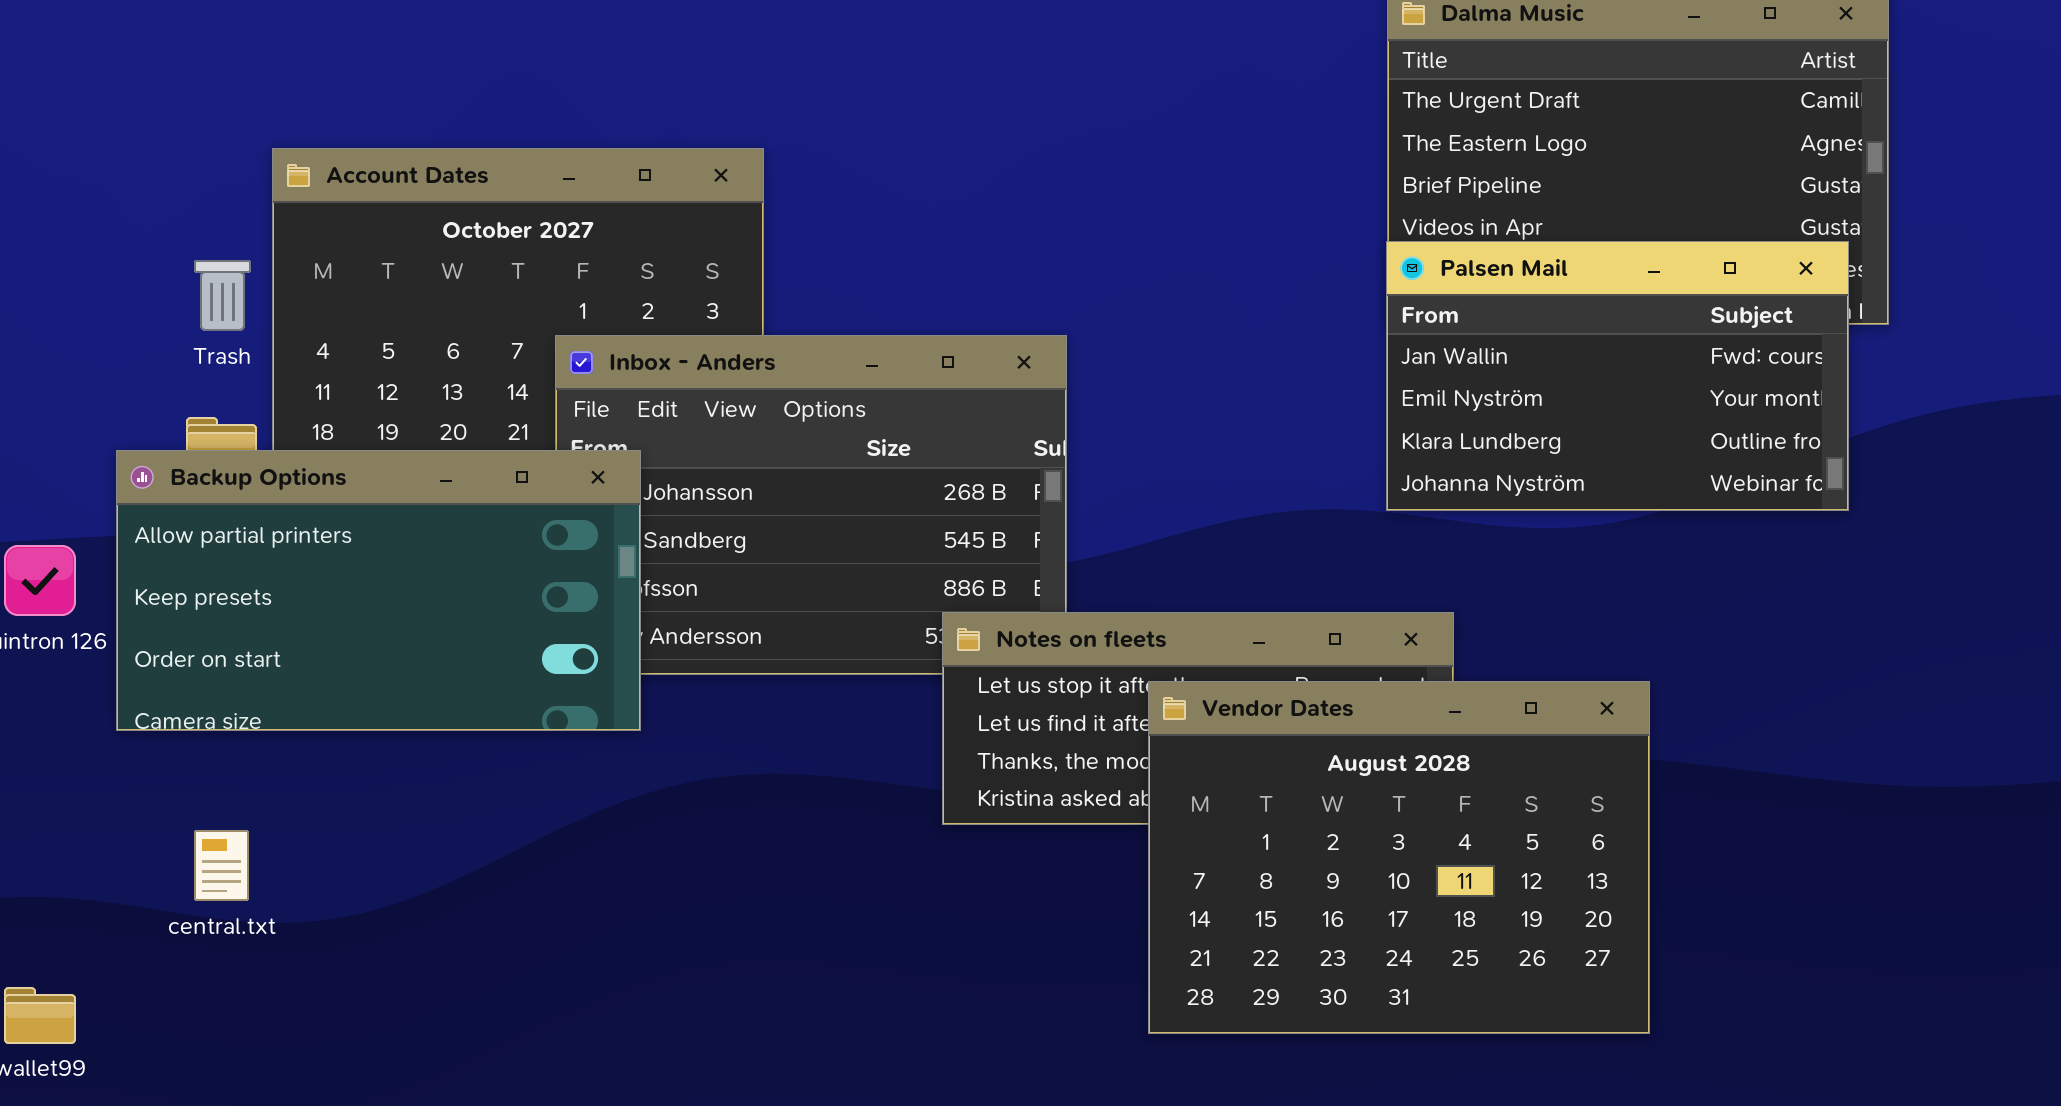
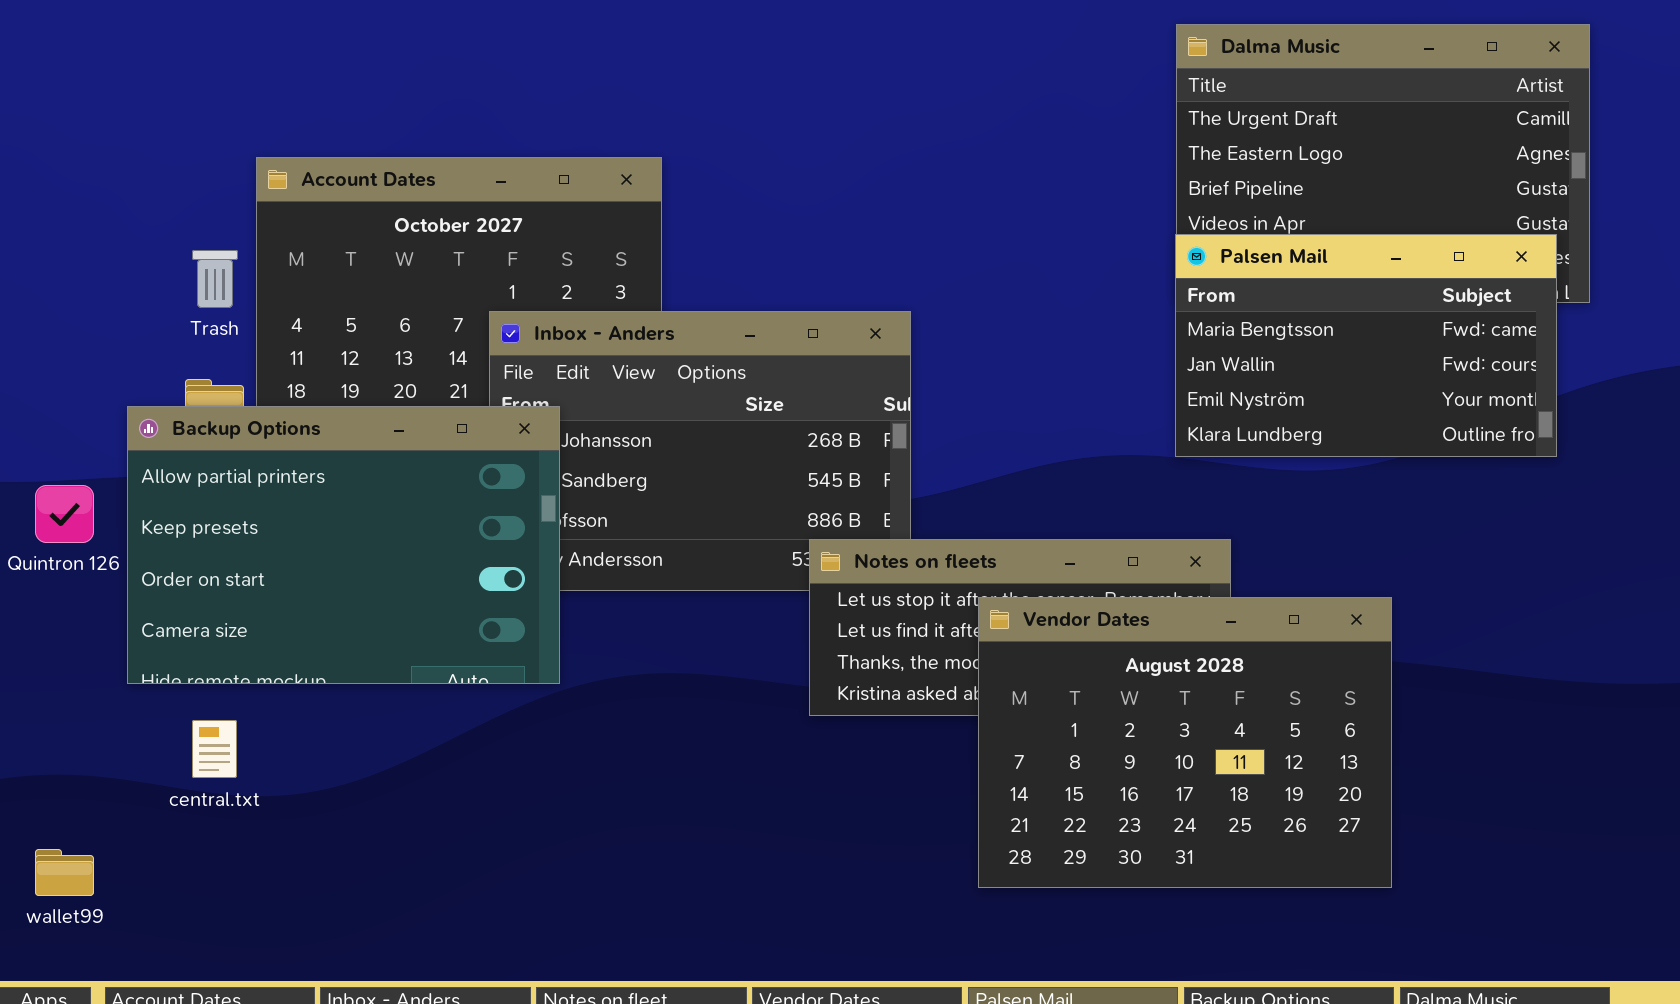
Palsen Mail: [1386,241,1849,511] -> [1175,234,1557,457], scrolled up 1 row
Backup Options: [116,450,641,731] -> [127,406,560,684], resized

